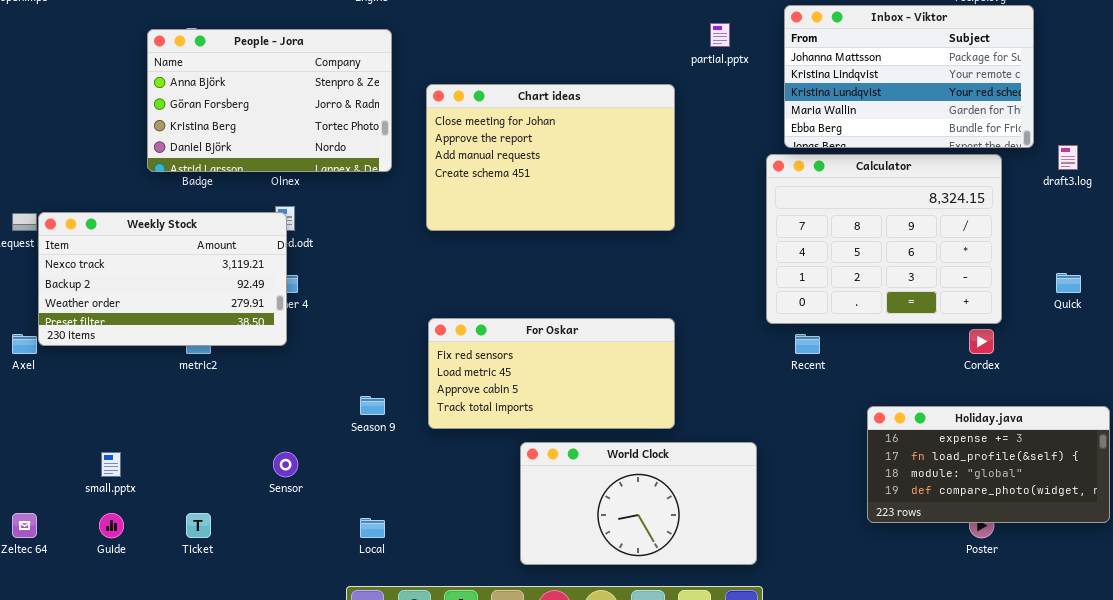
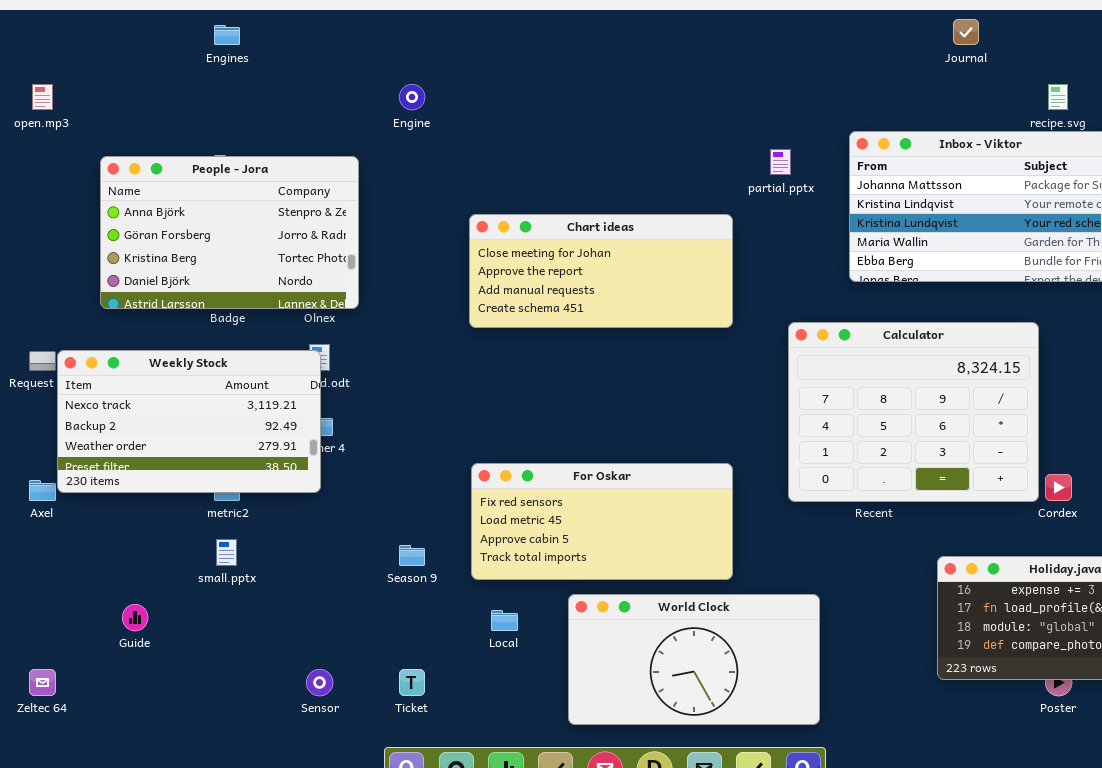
People - Jora: [147,29,392,172] -> [100,156,359,309], moved
Chart ideas: [426,84,675,231] -> [469,214,733,328], resized
Calculator: [766,154,1002,324] -> [788,322,1039,502], moved
small.pptx: [101,452,121,477] -> [216,539,237,566], moved
Sensor: [273,452,298,477] -> [306,669,333,696], moved
Guide: [99,513,124,538] -> [122,604,148,631], moved
Ticket: [186,513,211,538] -> [399,669,425,696], moved
Local: [360,518,385,538] -> [491,610,518,631], moved

